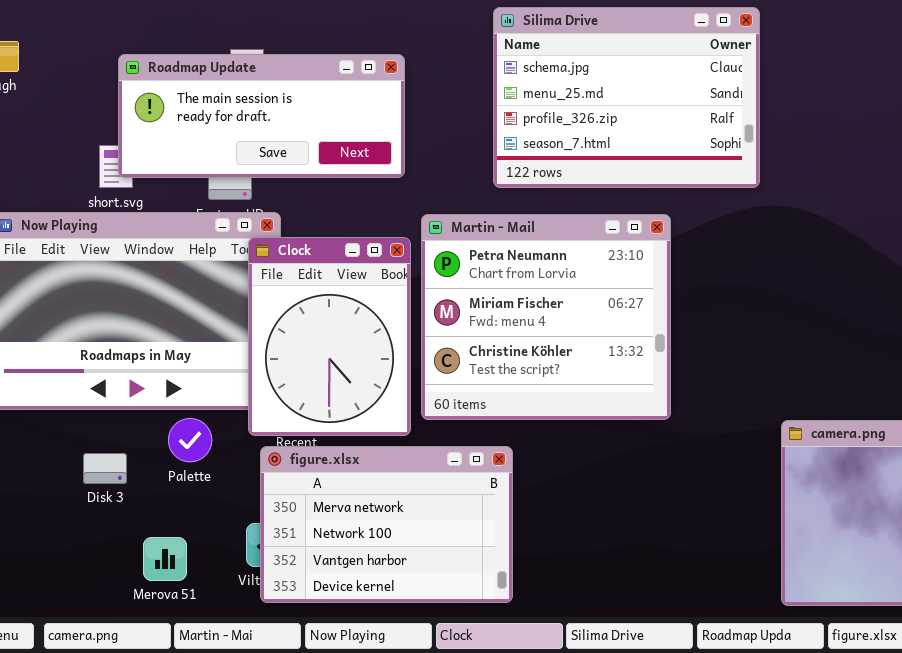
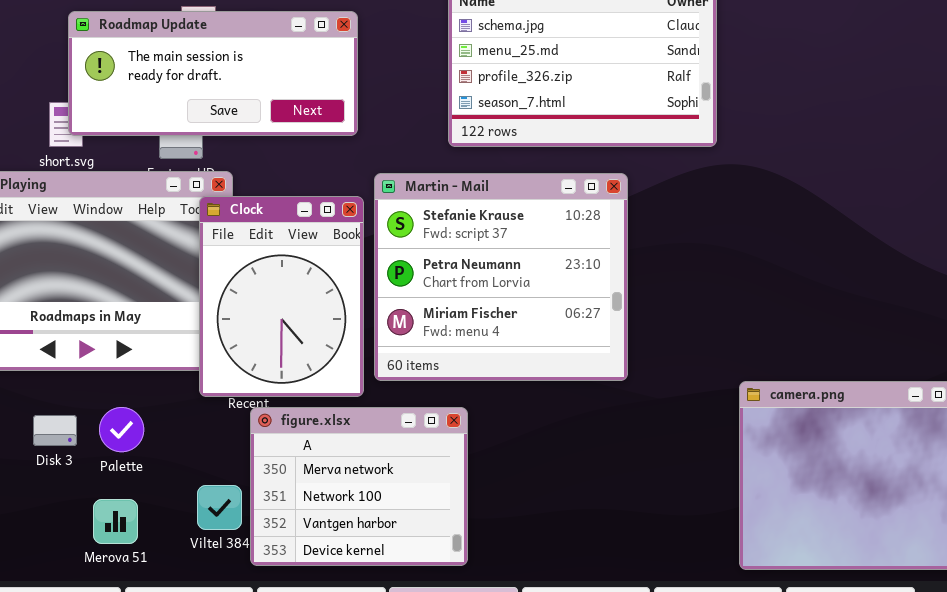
Martin - Mail: [421,214,671,420] -> [374,173,628,381], scrolled up 1 row
Palette: [168,418,212,462] -> [99,407,144,452], moved
figure.xlsx: [260,446,513,603] -> [250,407,468,566], resized

